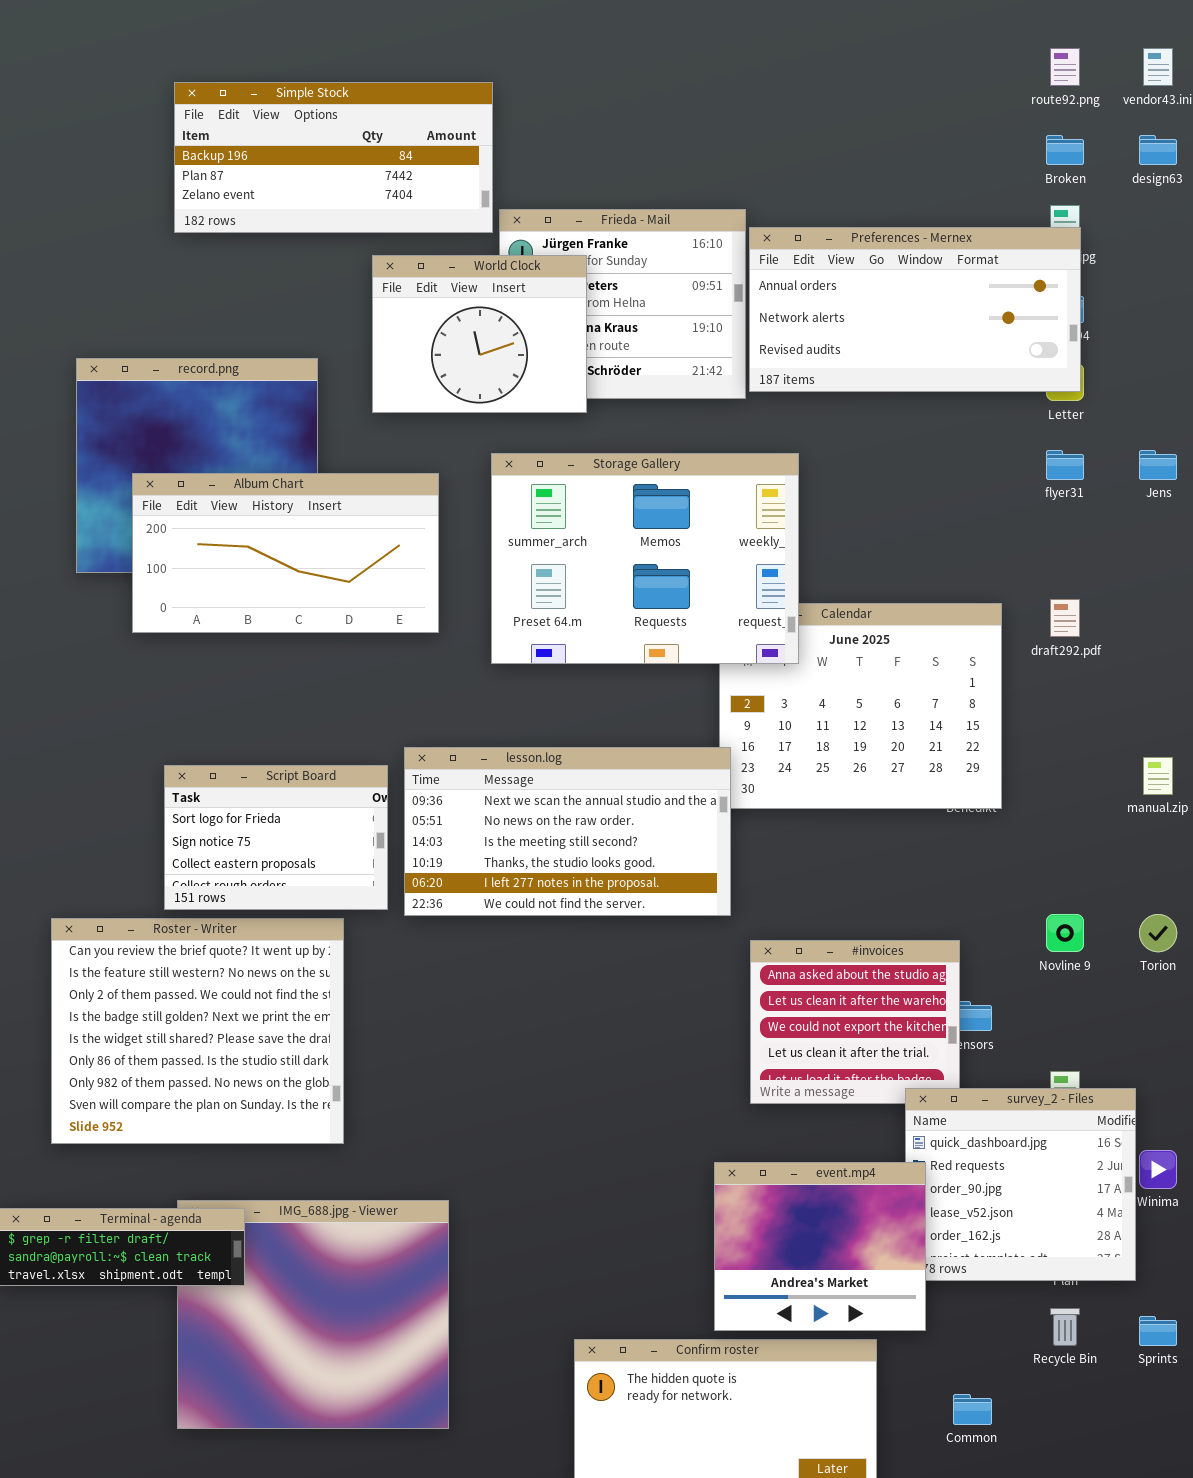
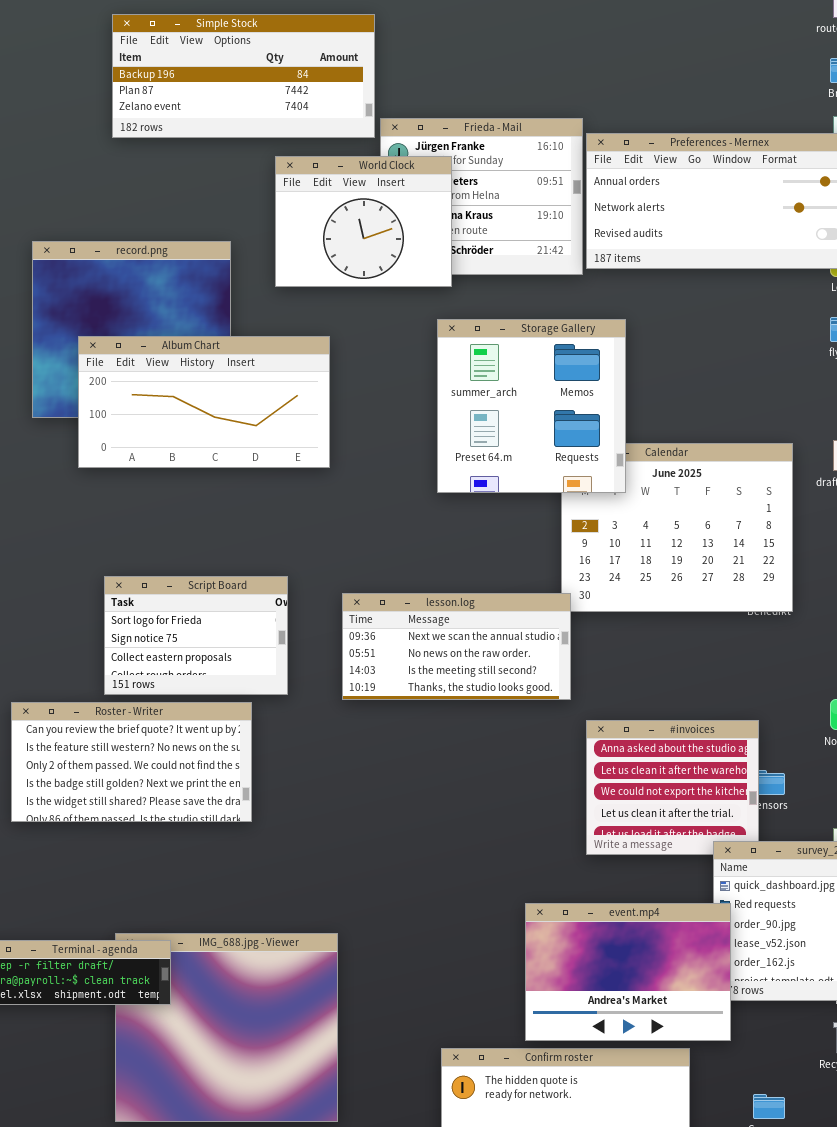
Storage Gallery: [491,453,799,664] -> [437,319,626,493], resized
lesson.log: [404,747,731,916] -> [342,593,571,700], resized
Roster - Writer: [51,918,344,1144] -> [11,702,252,822], resized
event.mp4: [714,1162,926,1331] -> [525,903,731,1041], resized

